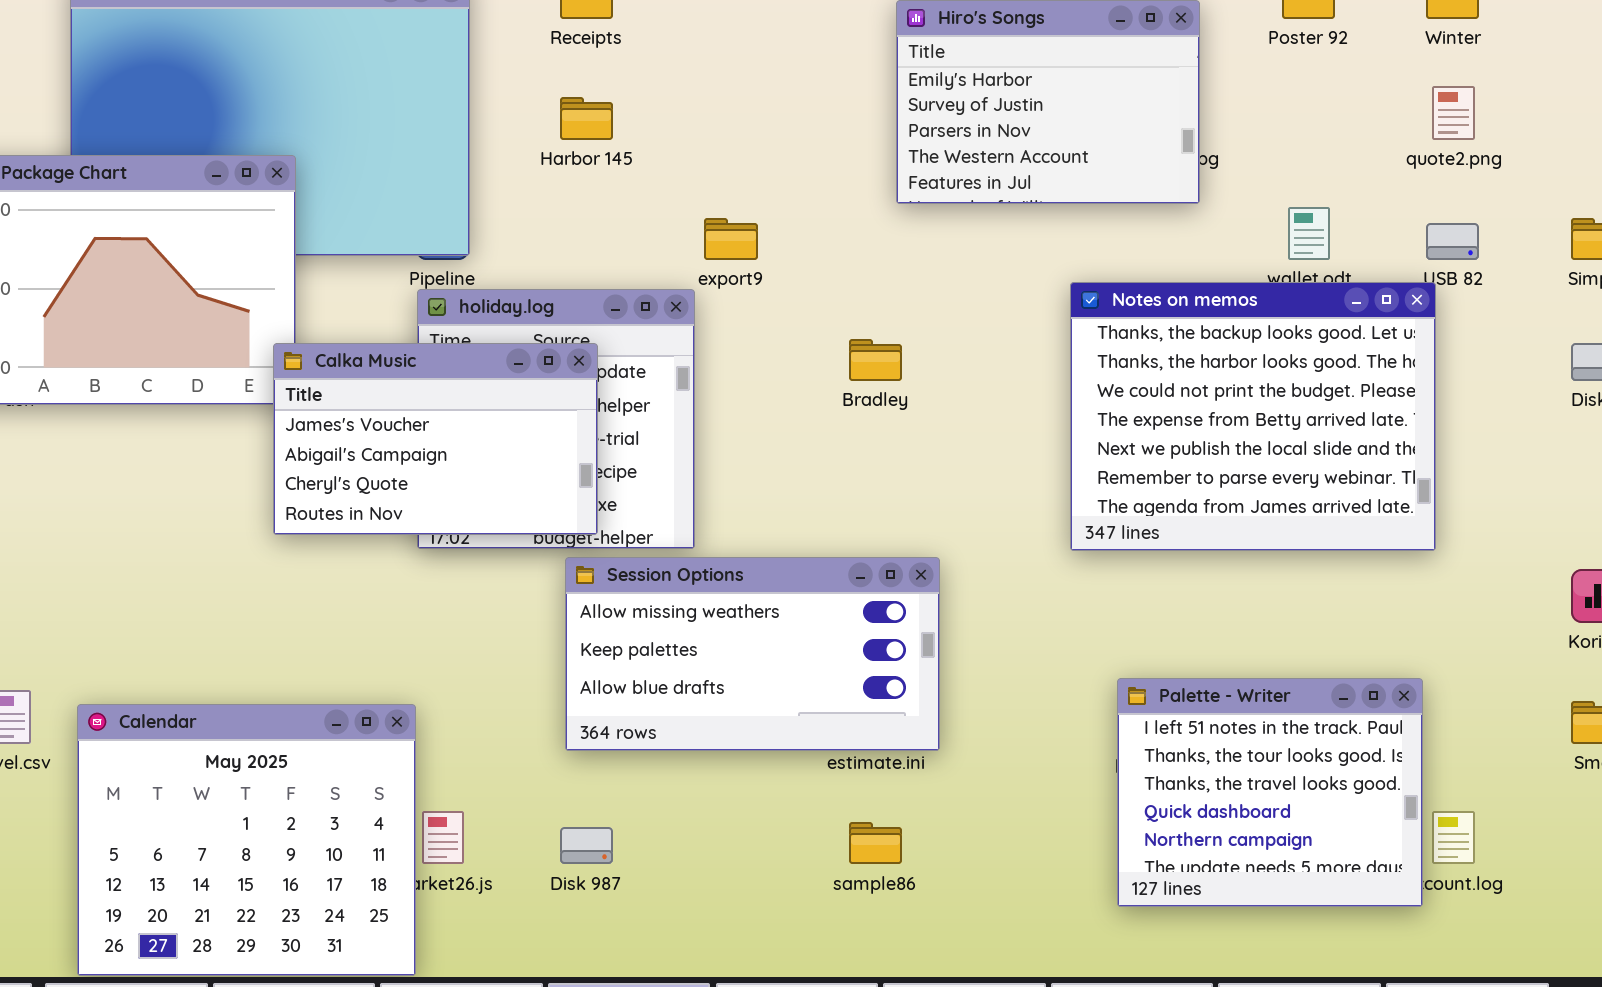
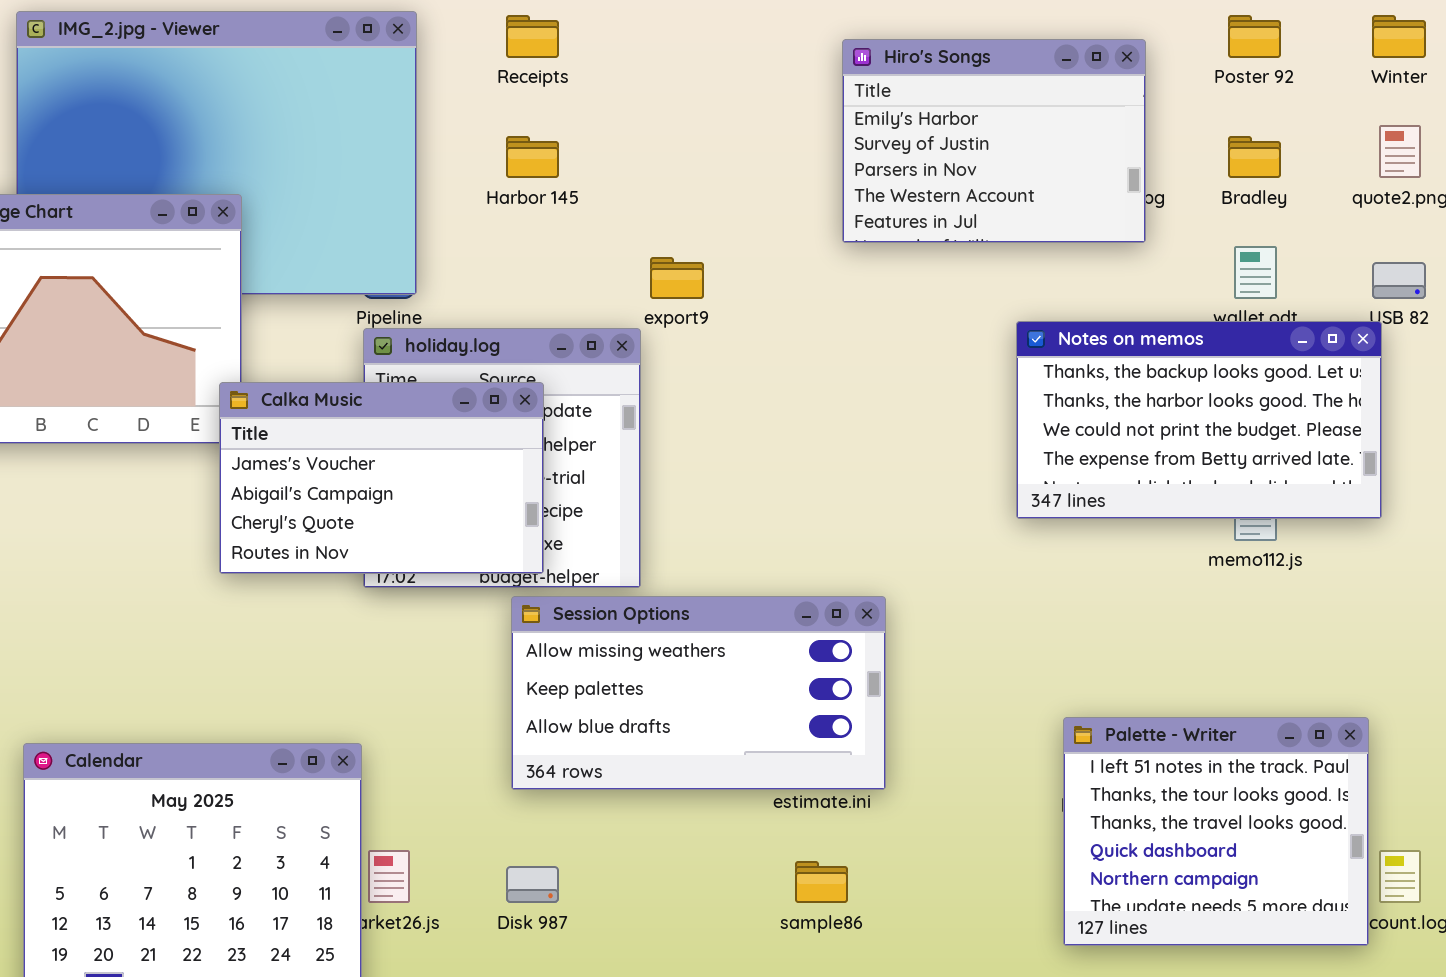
Notes on memos: [1070,282,1436,551] -> [1016,321,1382,519], resized
Bradley: [849,339,902,381] -> [1228,136,1281,178], moved

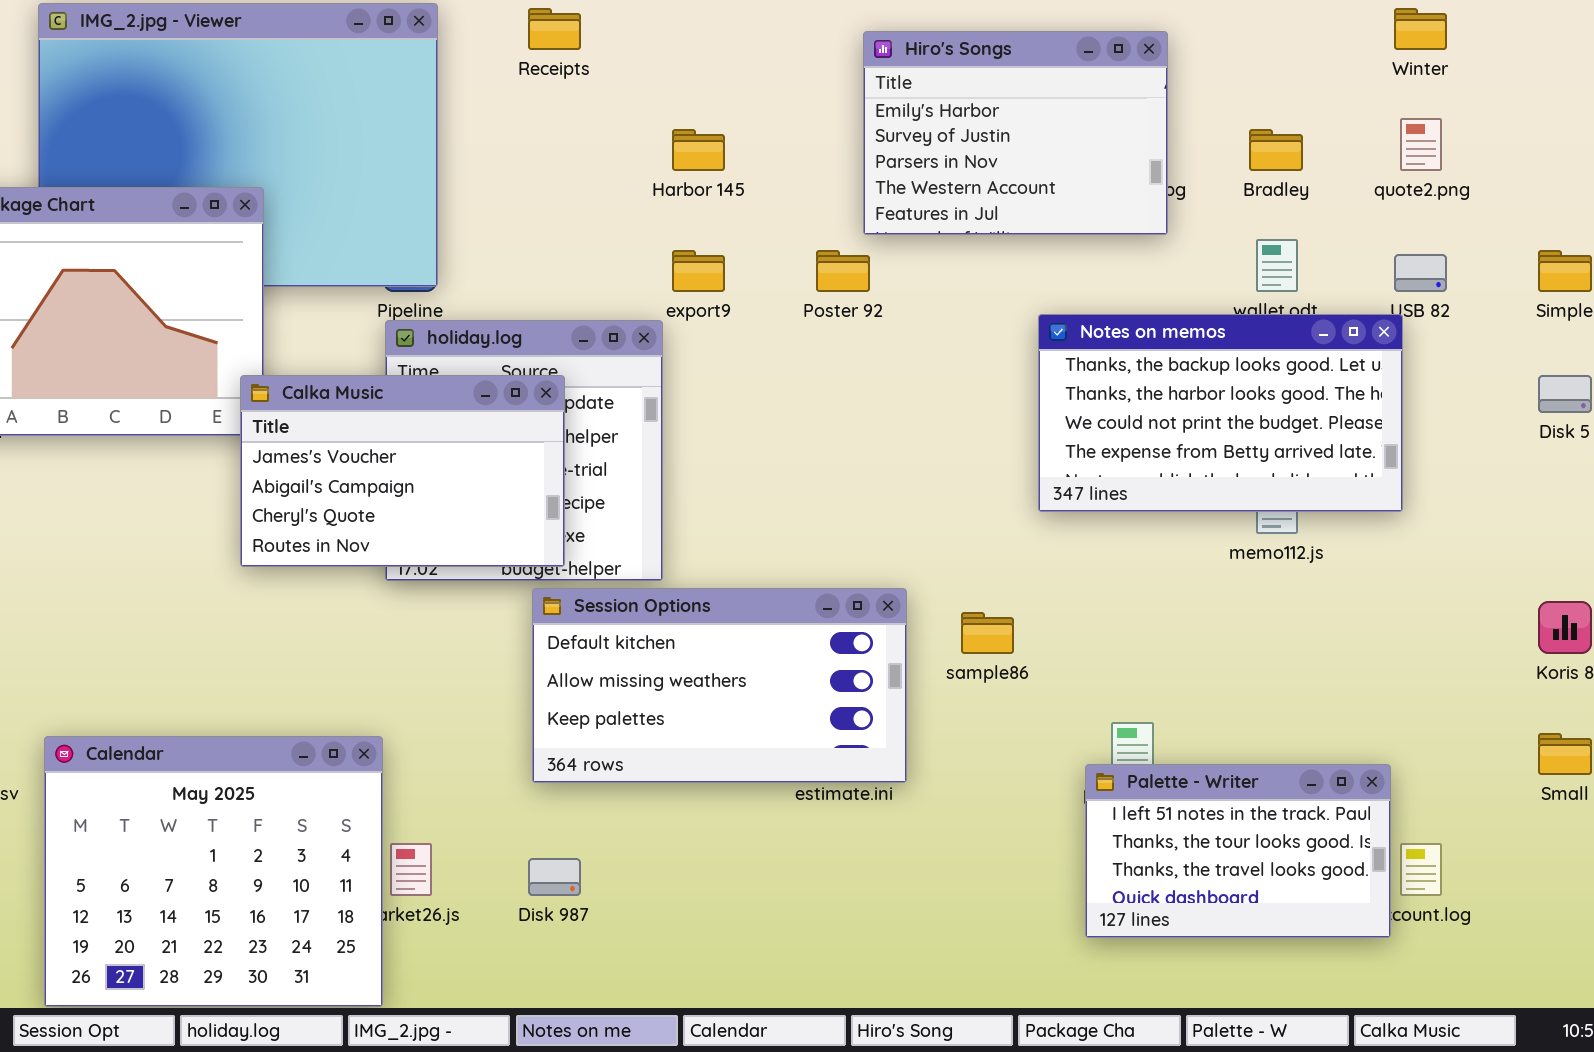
Poster 92: [1228,15,1281,58] -> [816,250,870,292], moved
Harbor 145: [506,136,559,178] -> [672,129,725,171], moved
Session Options: [511,596,886,790] -> [532,588,907,783], scrolled up 1 row
Palette - Writer: [1063,717,1369,946] -> [1085,764,1391,938], resized
sample86: [795,861,848,903] -> [961,612,1014,654], moved

